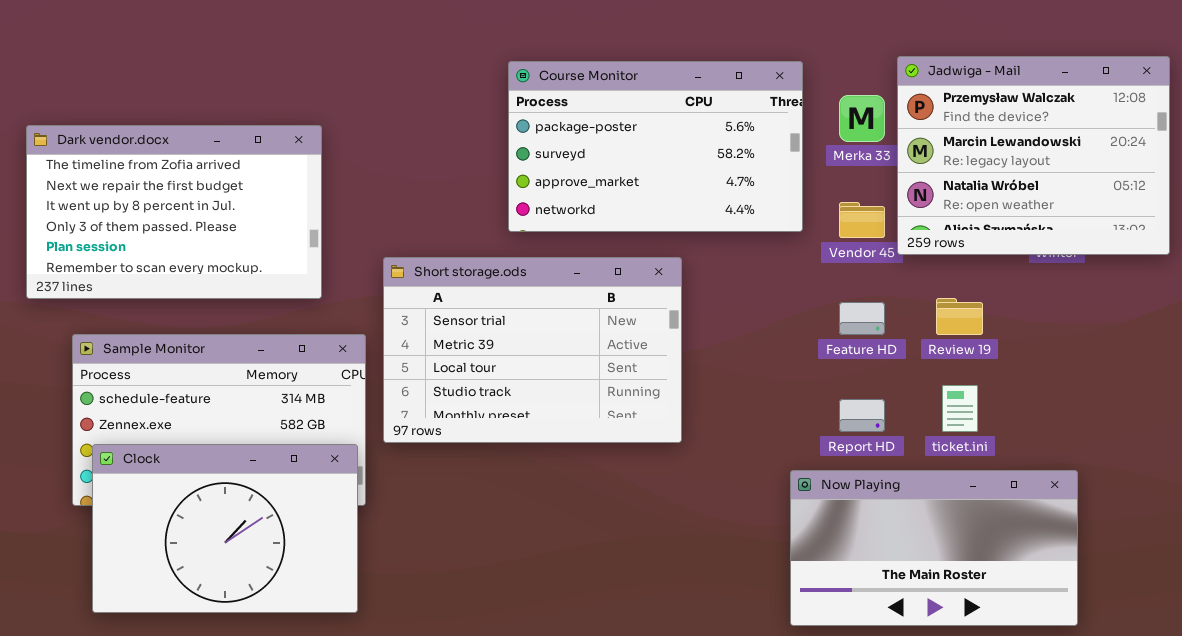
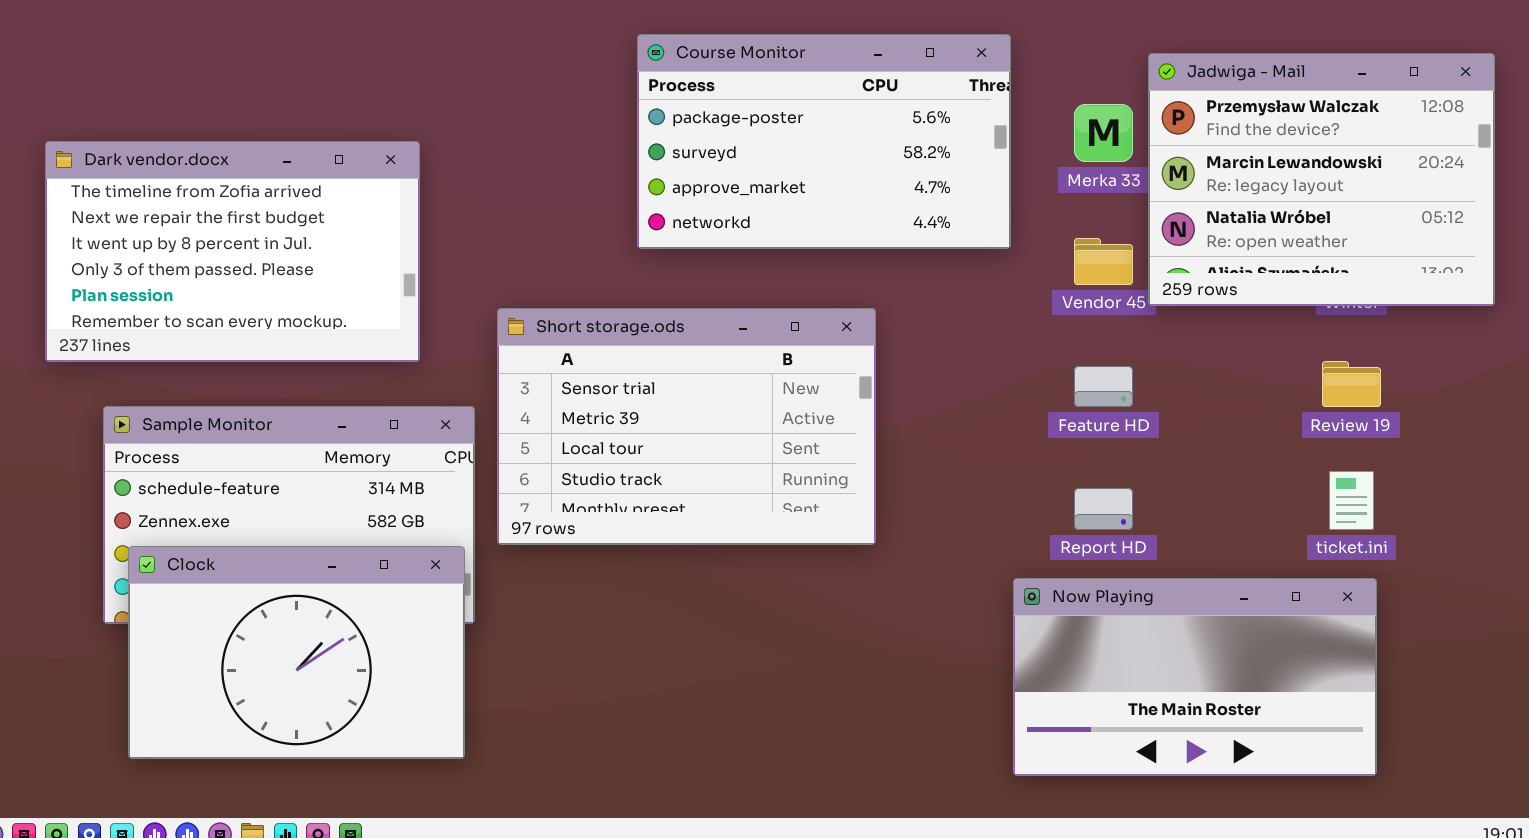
Course Monitor: [508,61,803,232] -> [637,34,1011,249], moved
Review 19: [936,298,983,335] -> [1322,361,1381,407], moved
ticket.ini: [942,385,978,432] -> [1329,471,1374,530], moved

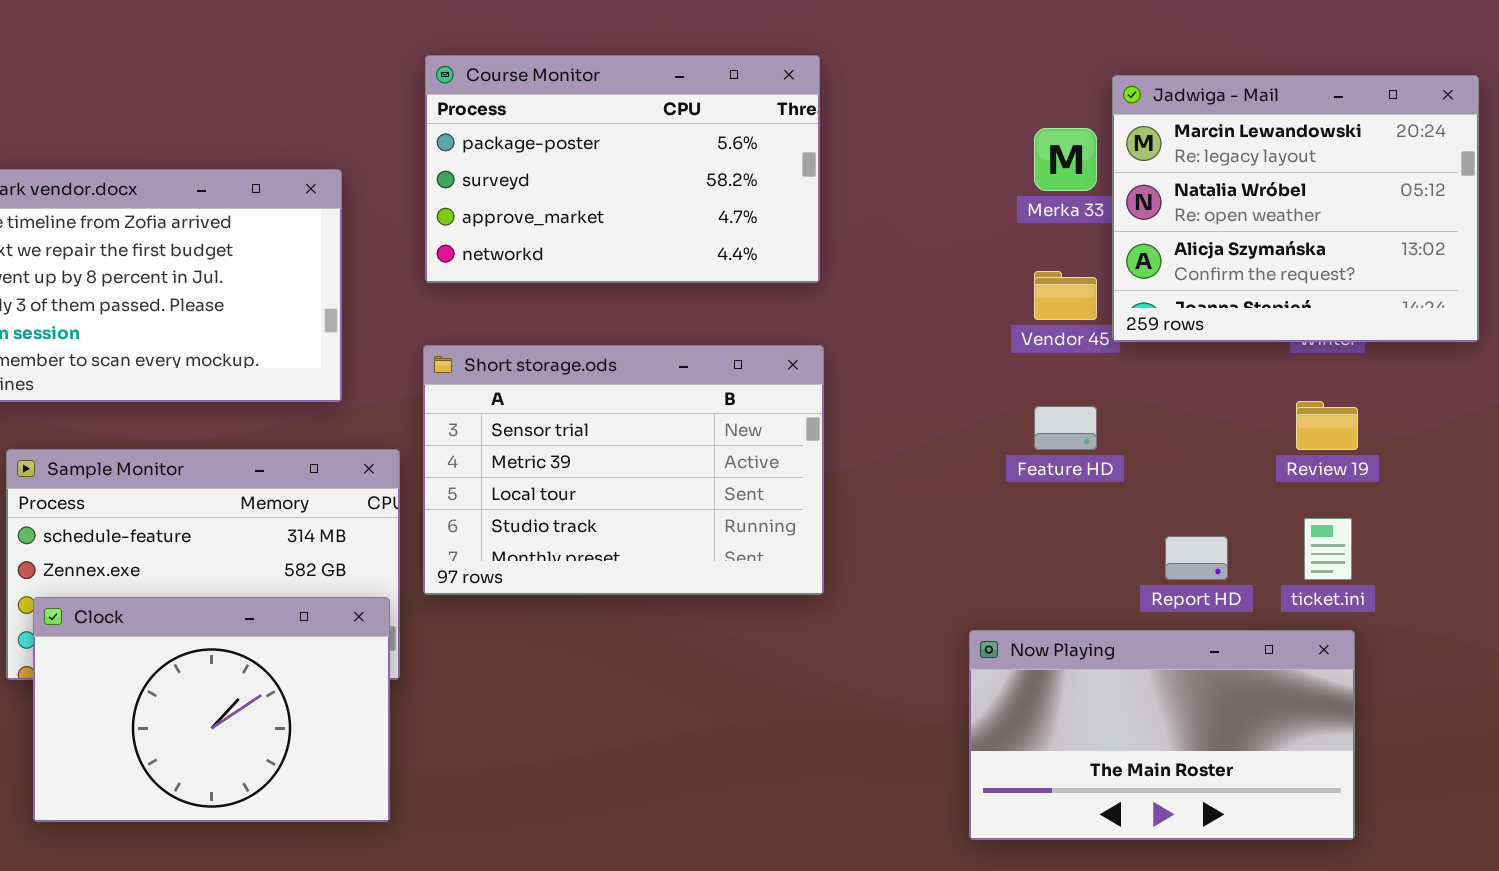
Course Monitor: [637,34,1011,249] -> [425,55,820,283], moved
Jadwiga - Mail: [1148,53,1495,306] -> [1112,75,1479,342], scrolled down 1 row
Report HD: [1074,488,1133,530] -> [1165,536,1228,580], moved

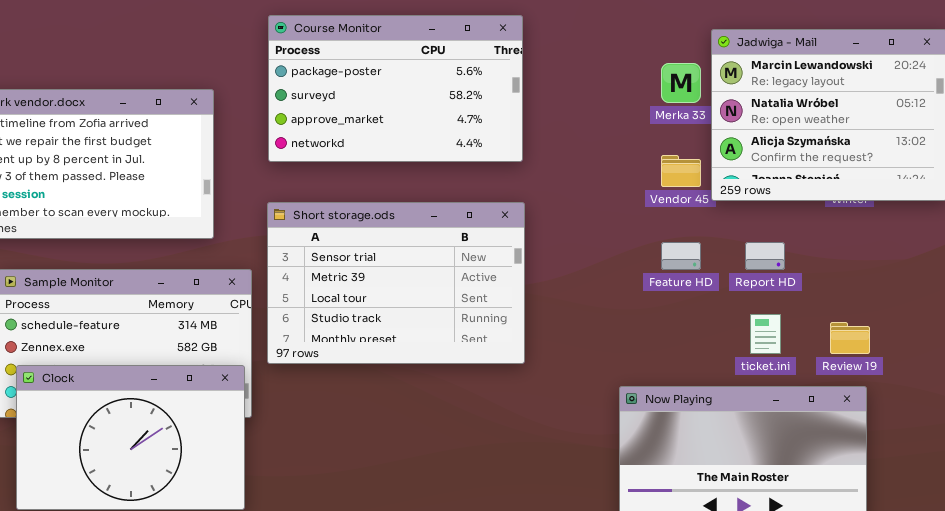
Review 19: [1296,401,1358,450] -> [830,322,870,354], moved
ticket.ini: [1304,518,1352,580] -> [750,314,781,354], moved
Report HD: [1165,536,1228,580] -> [745,242,785,270], moved

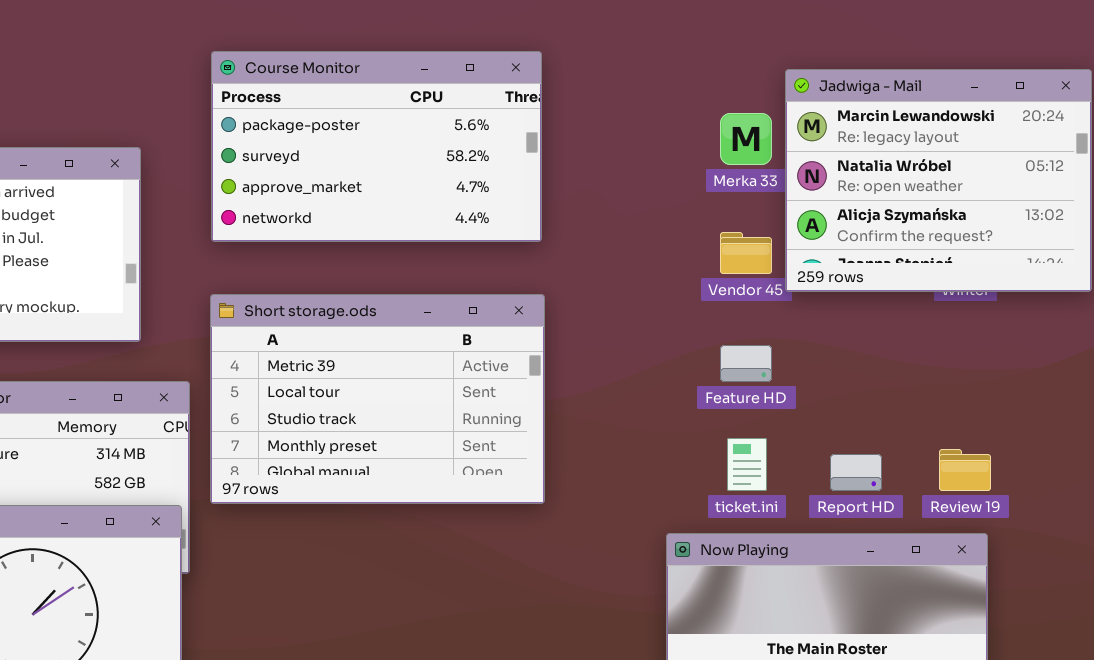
Short storage.ods: [267,202,525,364] -> [210,294,545,504], scrolled down 1 row
Report HD: [745,242,785,270] -> [830,454,882,491], moved
ticket.ini: [750,314,781,354] -> [727,438,767,491], moved

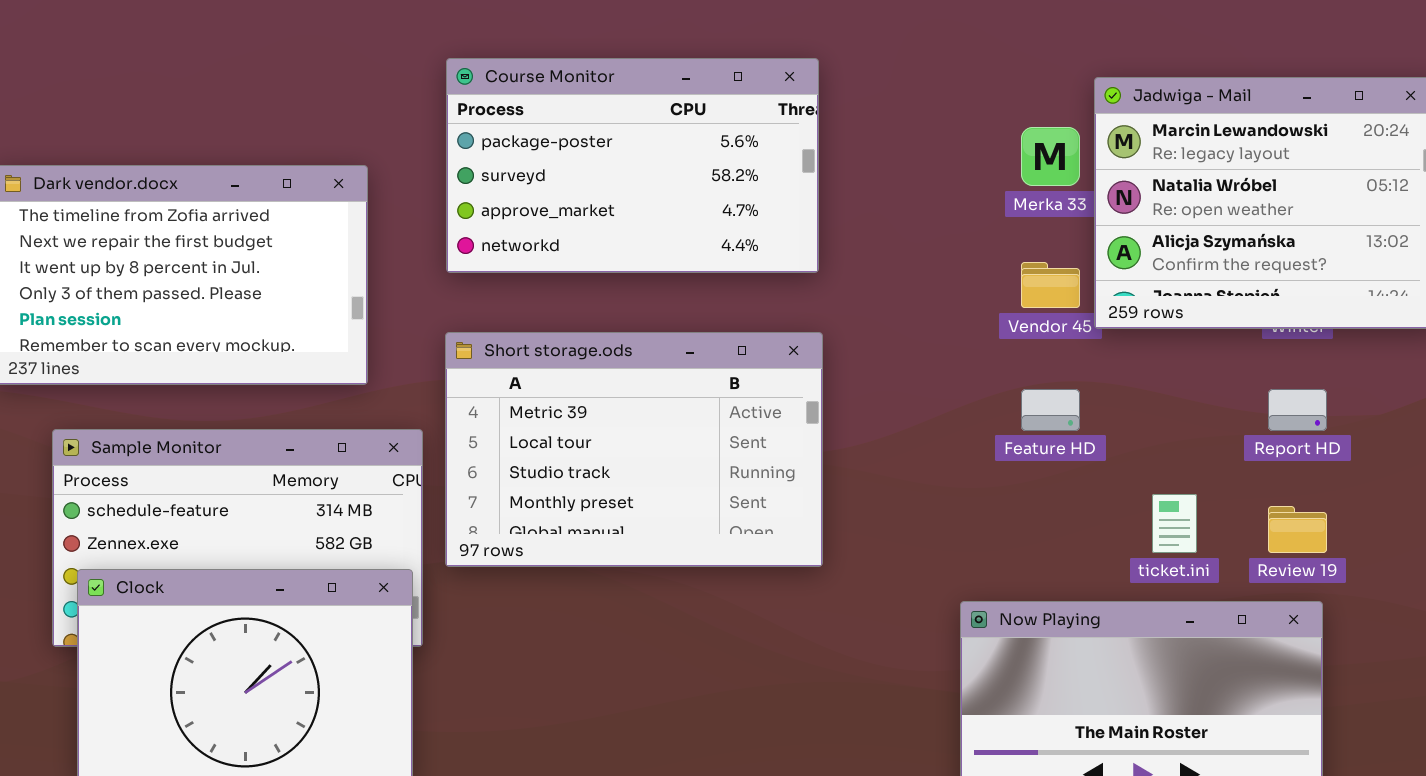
ticket.ini: [727,438,767,491] -> [1152,494,1197,553], moved
Report HD: [830,454,882,491] -> [1268,389,1327,431], moved

